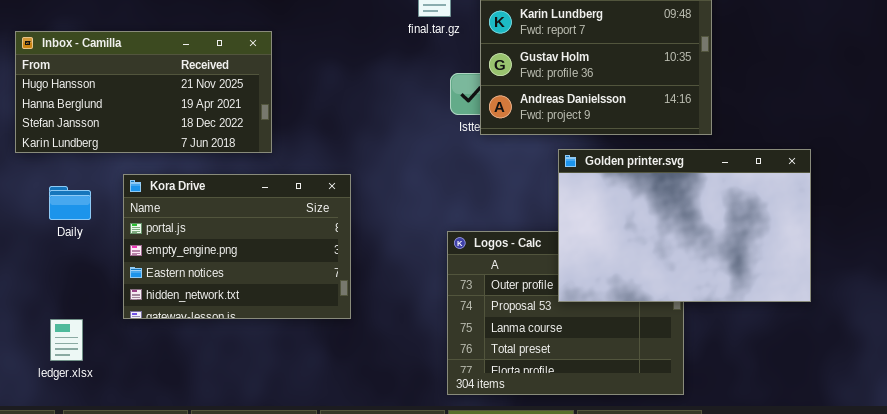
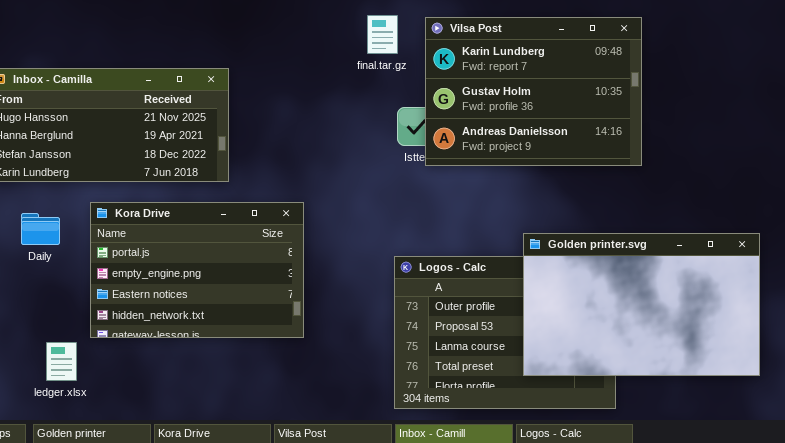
Golden printer.svg: [558,149,811,302] -> [523,233,760,376], moved
ledger.xlsx: [50,319,83,361] -> [46,342,77,381], moved

